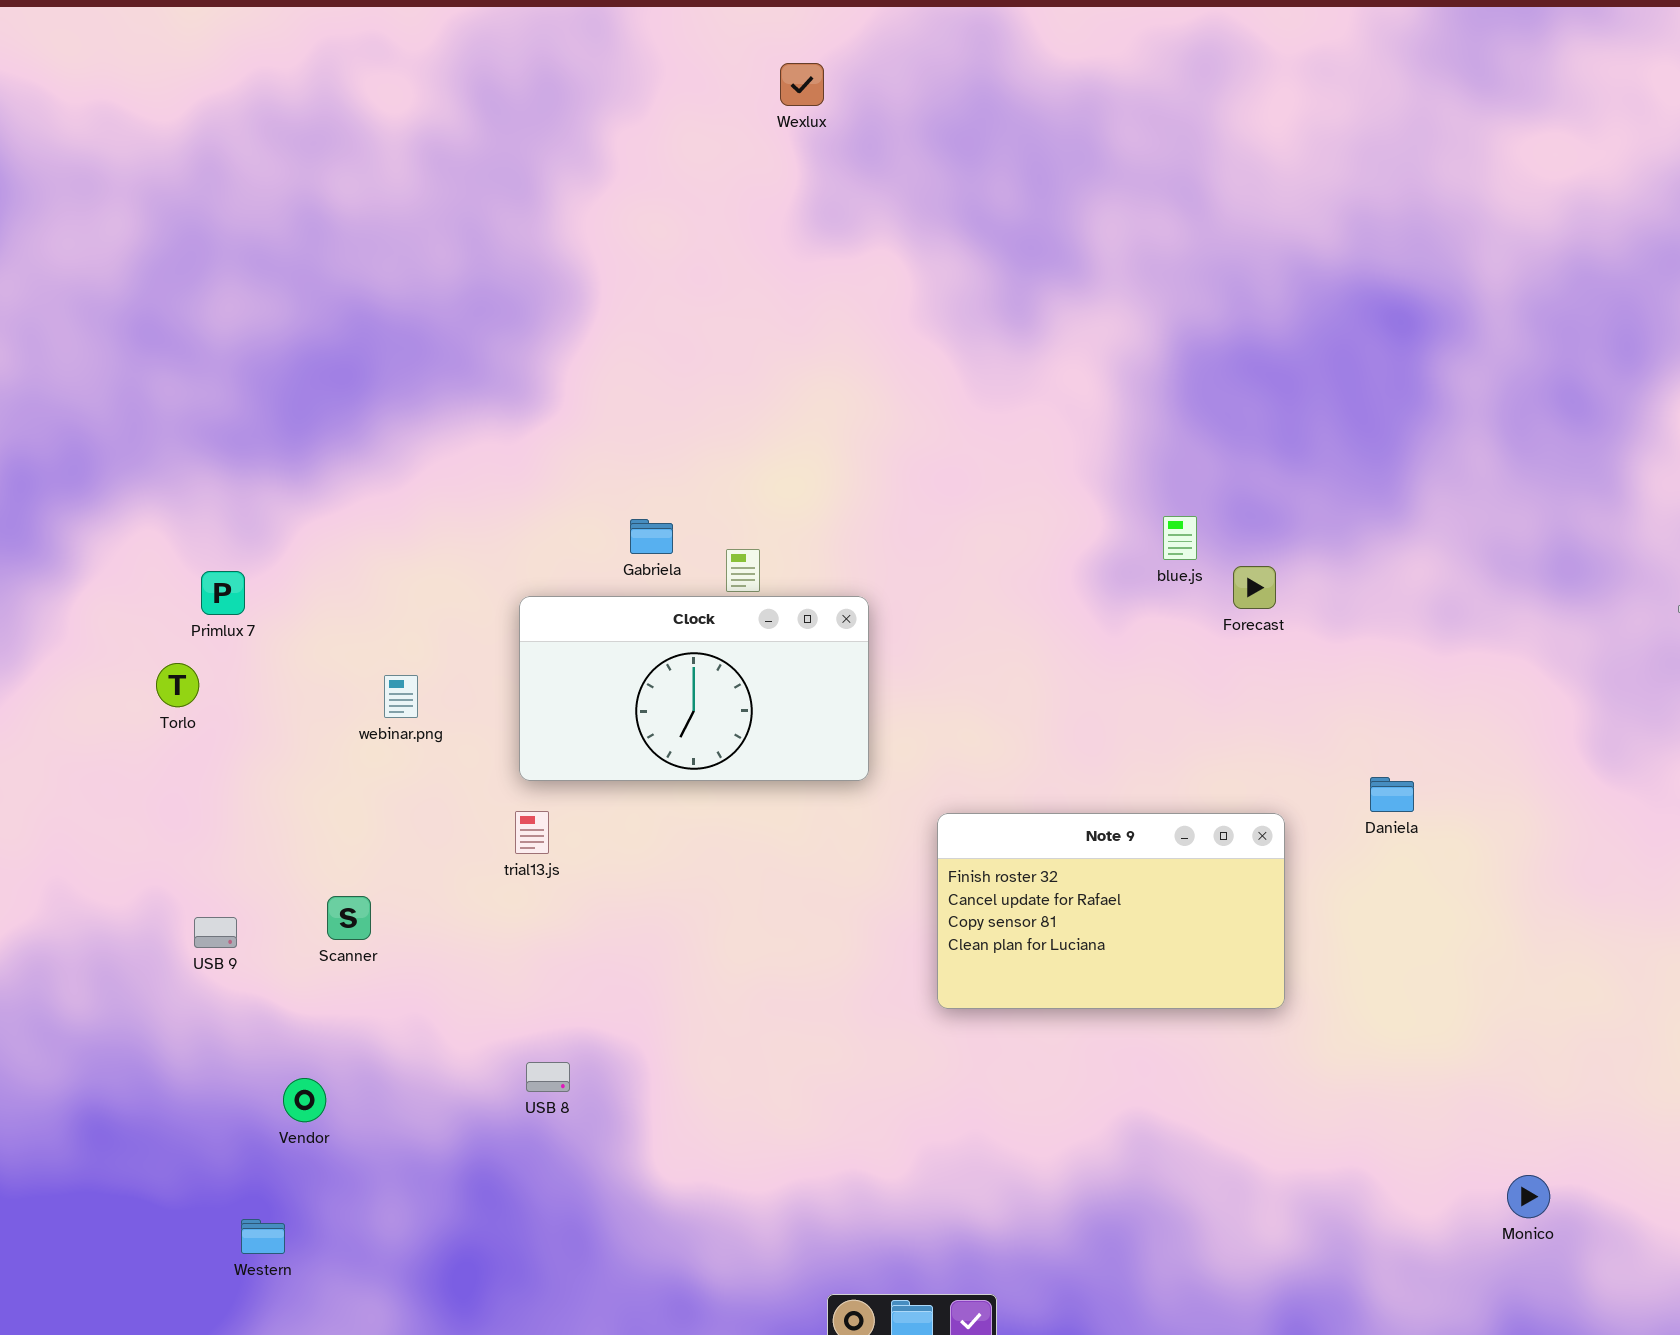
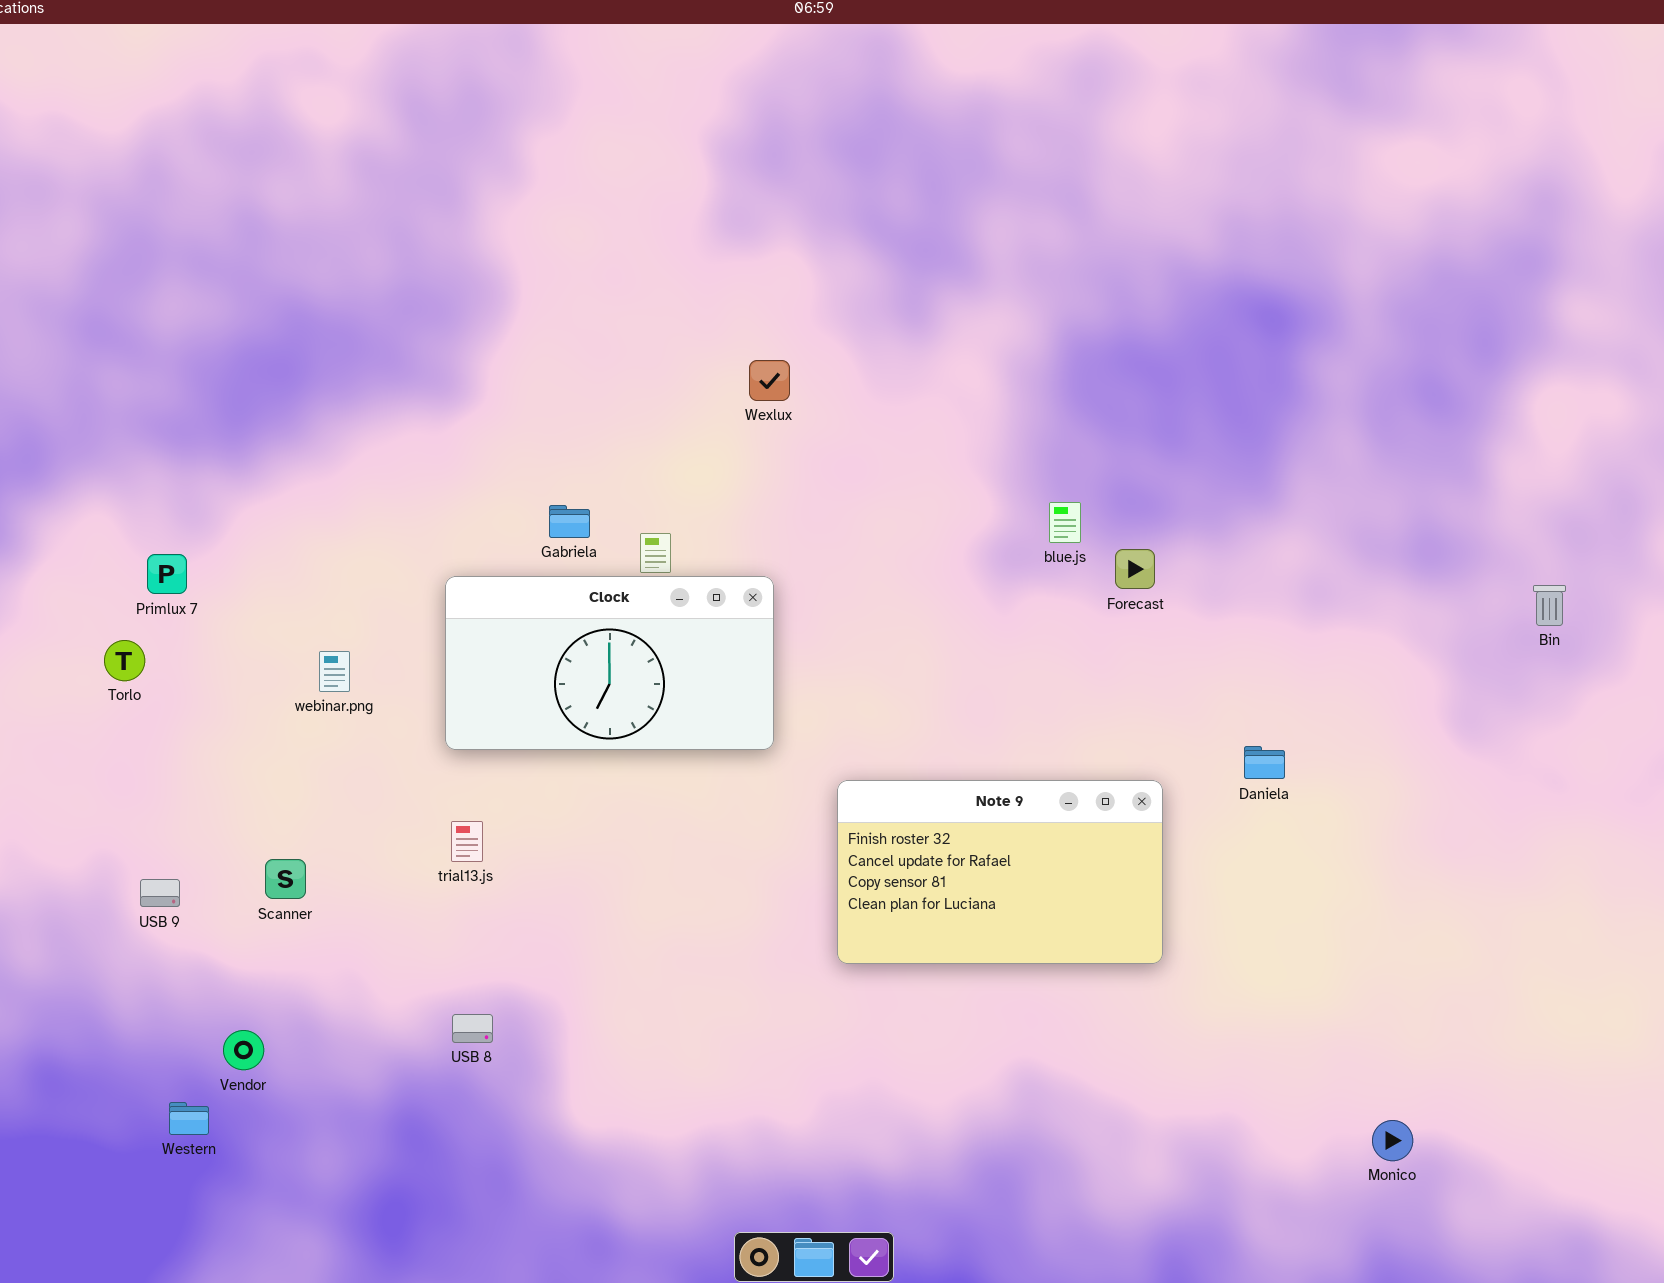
Wexlux: [780,63,824,106] -> [749,360,790,401], moved
trial13.js: [515,811,549,854] -> [451,821,483,862], moved
Western: [241,1219,285,1254] -> [169,1102,209,1135], moved

